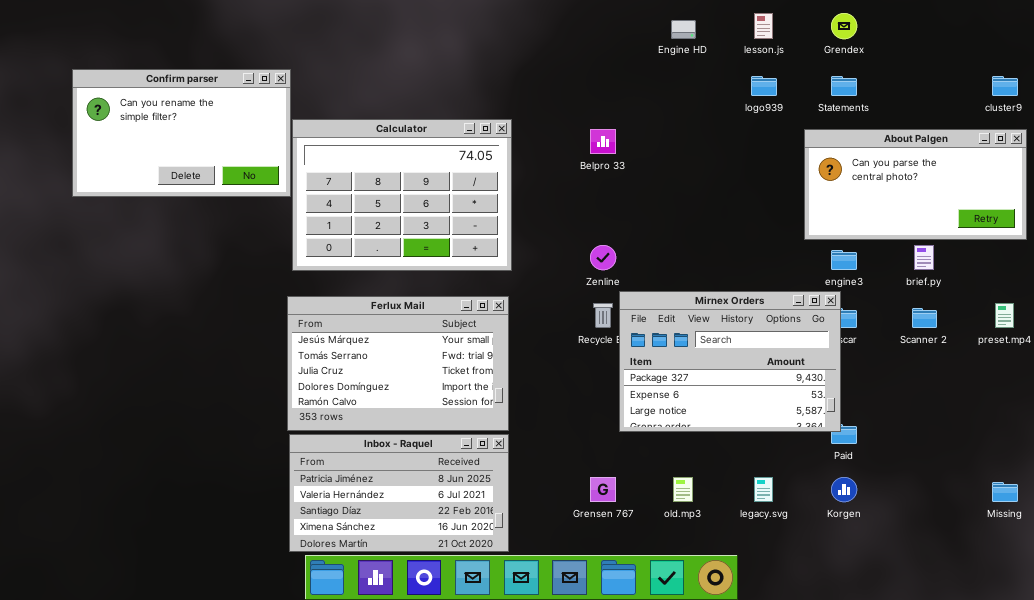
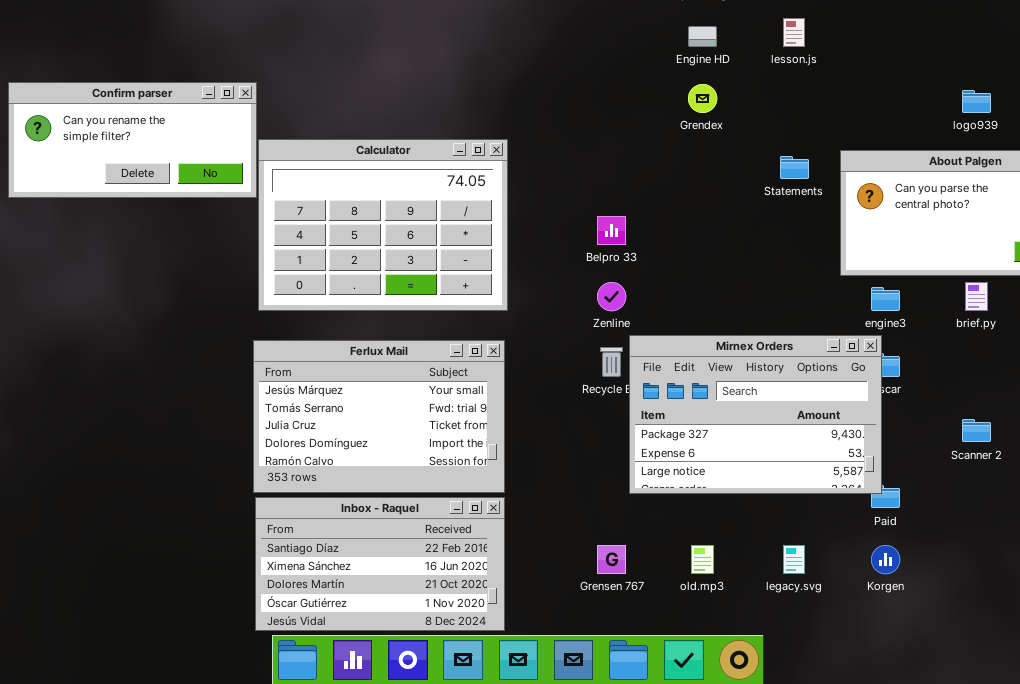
Grendex: [831,13,857,39] -> [688,84,717,113], moved
Confirm parser: [72,69,291,197] -> [8,82,257,198], resized
logo939: [751,76,777,96] -> [962,90,991,113], moved
Statements: [831,76,857,96] -> [780,156,809,179], moved
Belpro 33: [590,129,616,154] -> [597,216,626,245], moved
Scanner 2: [912,308,937,328] -> [962,419,991,442], moved
Inbox - Raquel: [289,434,509,552] -> [255,497,505,631], scrolled down 2 rows

